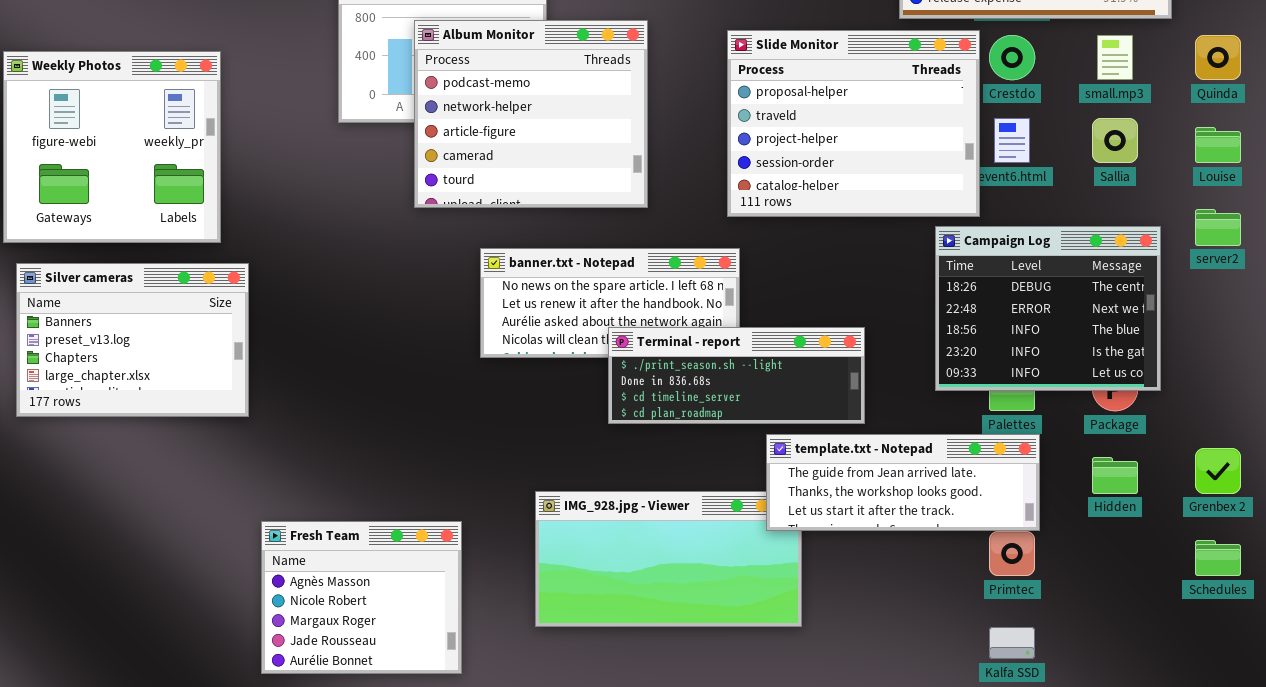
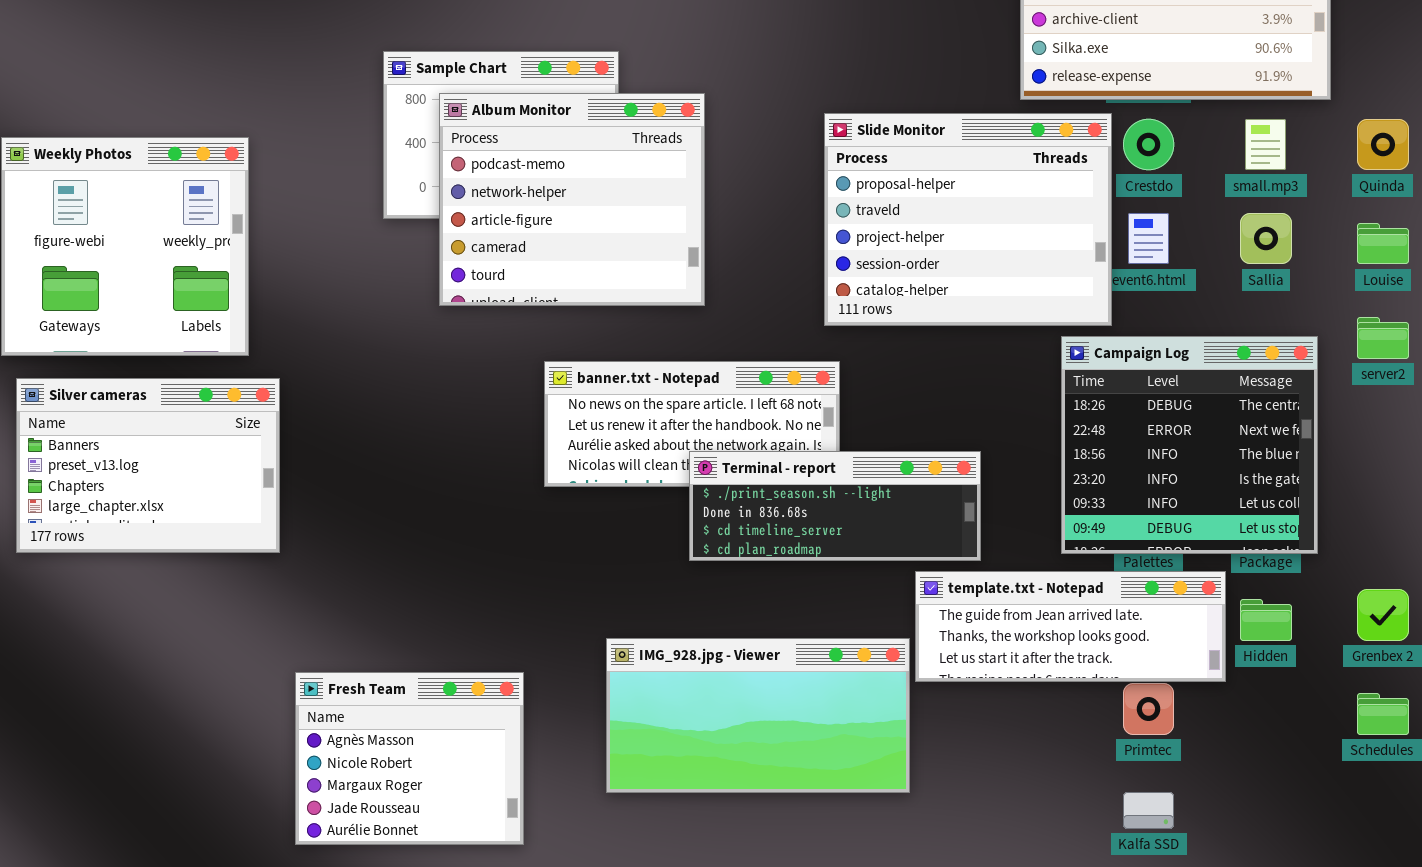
Album Monitor: [414,20,648,208] -> [439,93,705,306], moved
Campaign Log: [935,226,1161,391] -> [1061,336,1318,554], resized
template.txt - Notepad: [766,434,1040,531] -> [915,571,1226,682], moved

